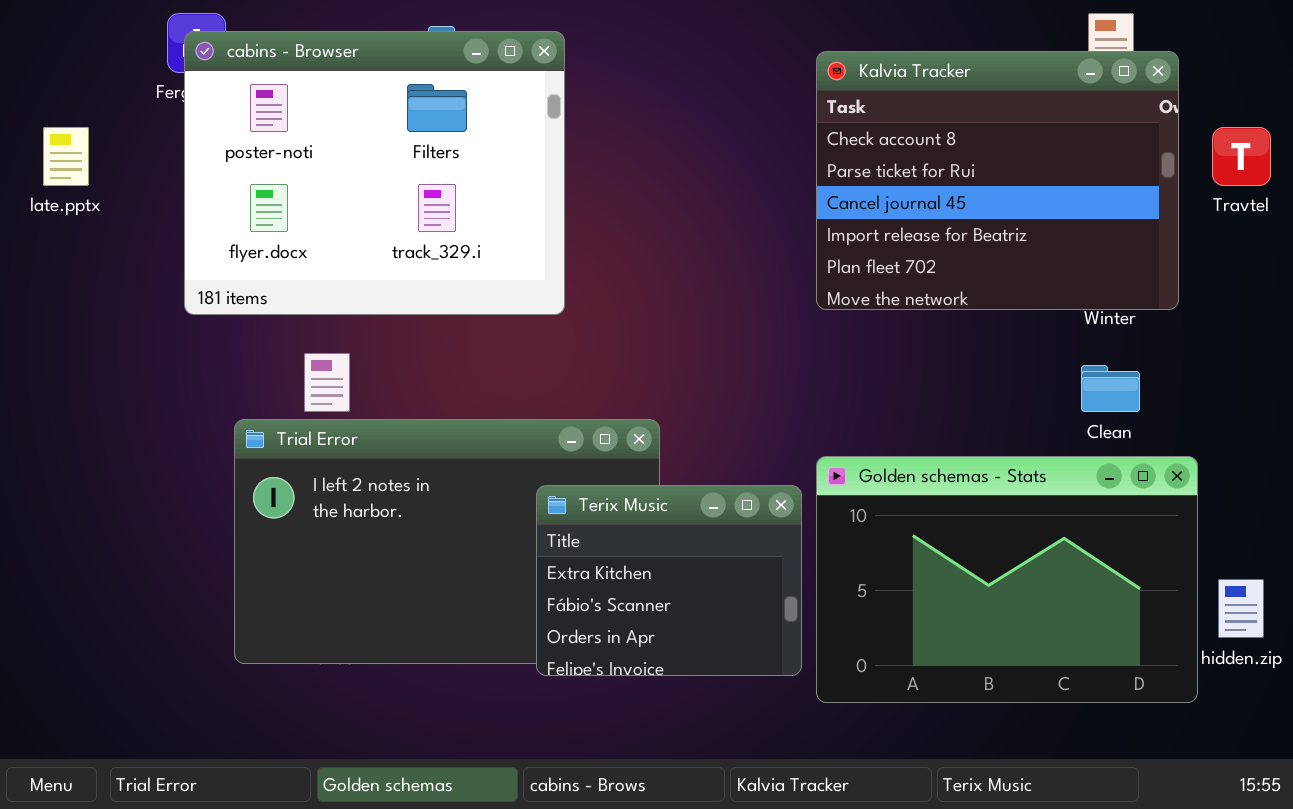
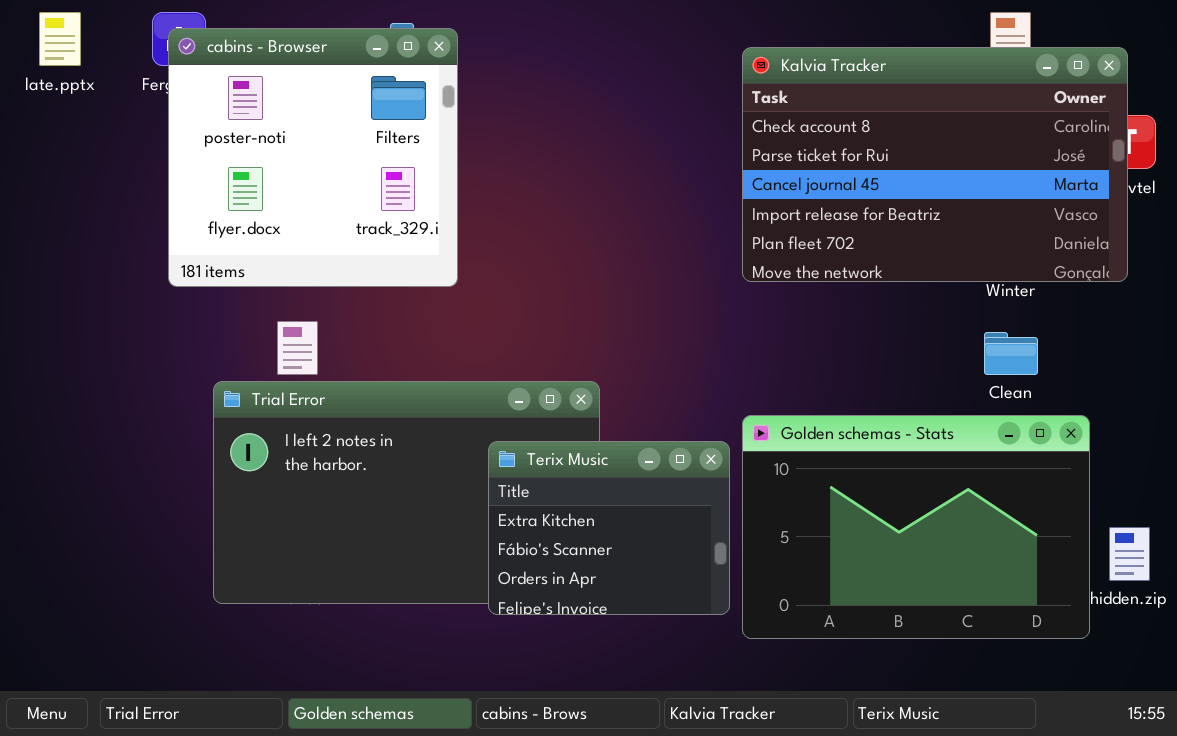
cabins - Browser: [184,31,565,315] -> [168,28,458,287], resized
Kalvia Tracker: [816,51,1179,310] -> [742,47,1128,282], resized
late.pptx: [43,127,89,186] -> [39,12,81,66], moved

